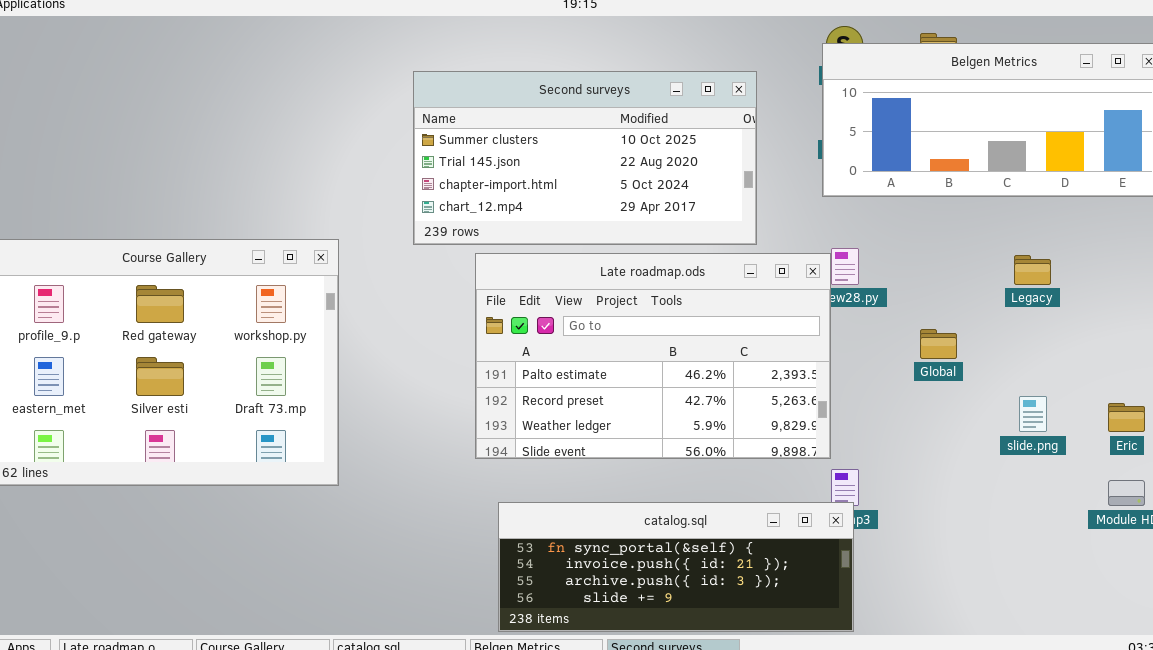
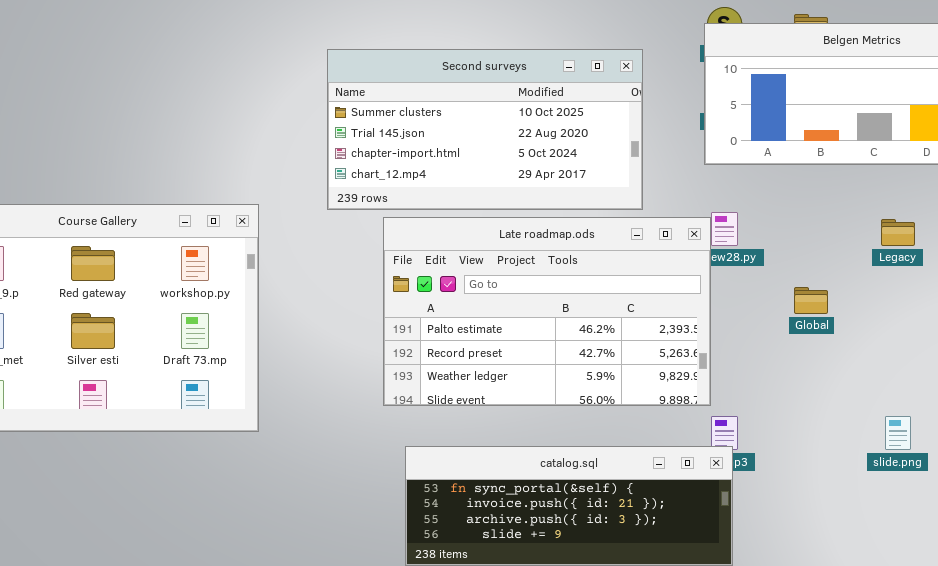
slide.png: [1019,396,1047,432] -> [885,416,911,450], moved

